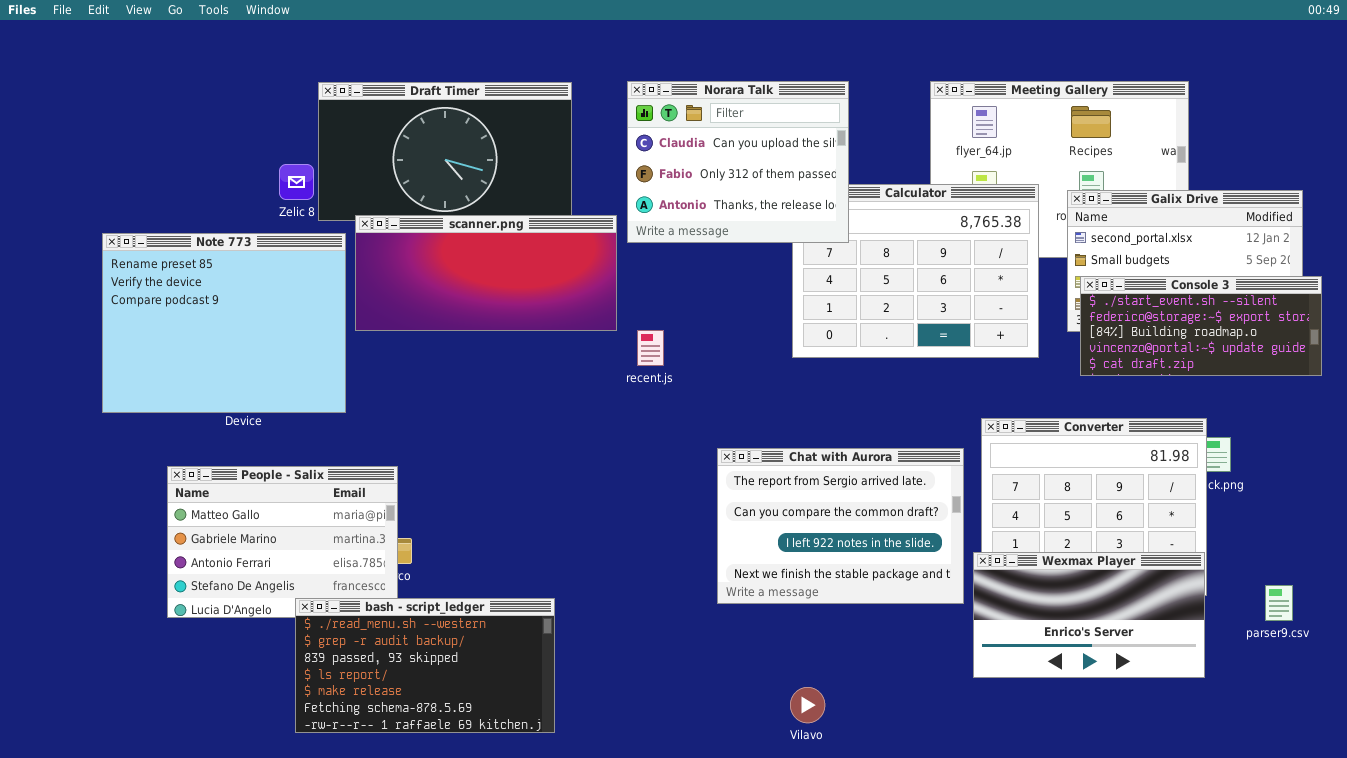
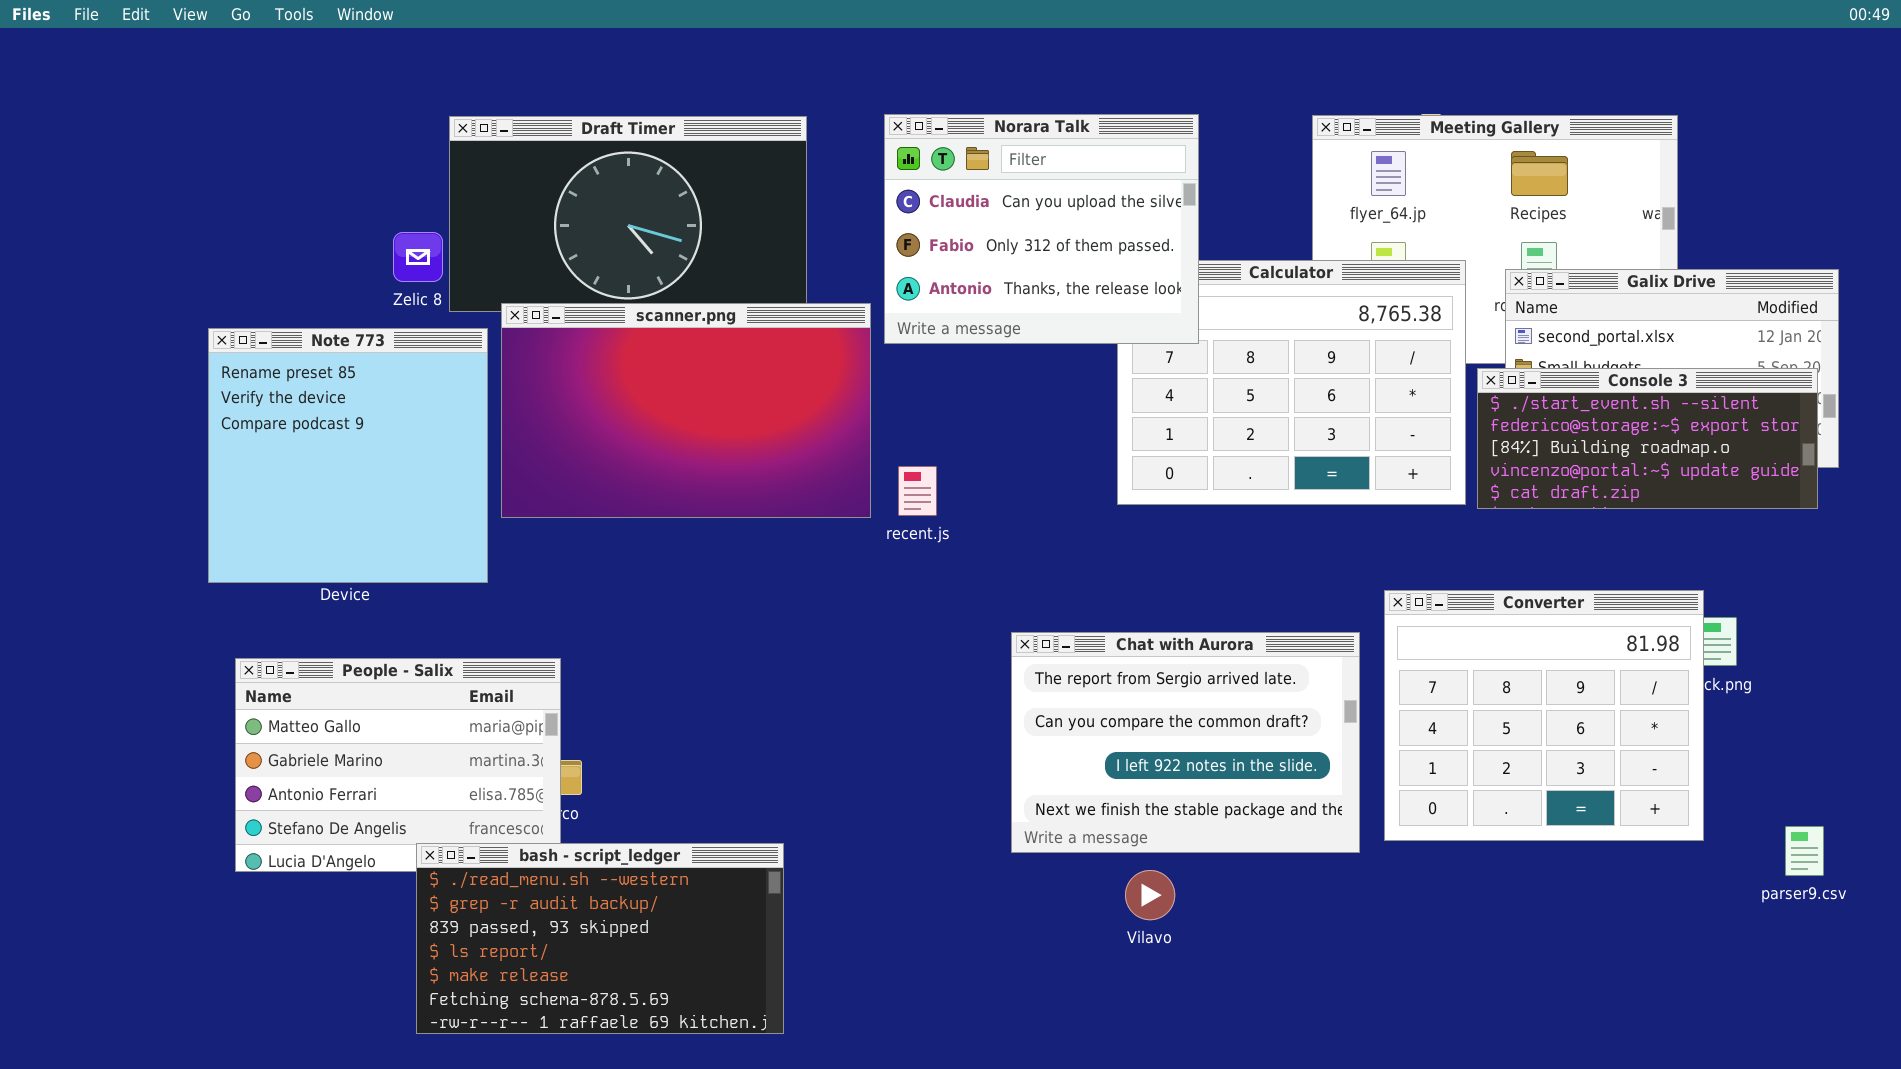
scanner.png: [355,215,617,331] -> [501,303,871,518], resized
Note 773: [102,233,346,413] -> [208,328,488,583], resized
Console 3: [1080,276,1322,376] -> [1477,368,1818,509], moved
Wexmax Player: [973,552,1205,678] -> none, closed
Vilavo: [790,687,825,723] -> [1125,870,1175,920], moved

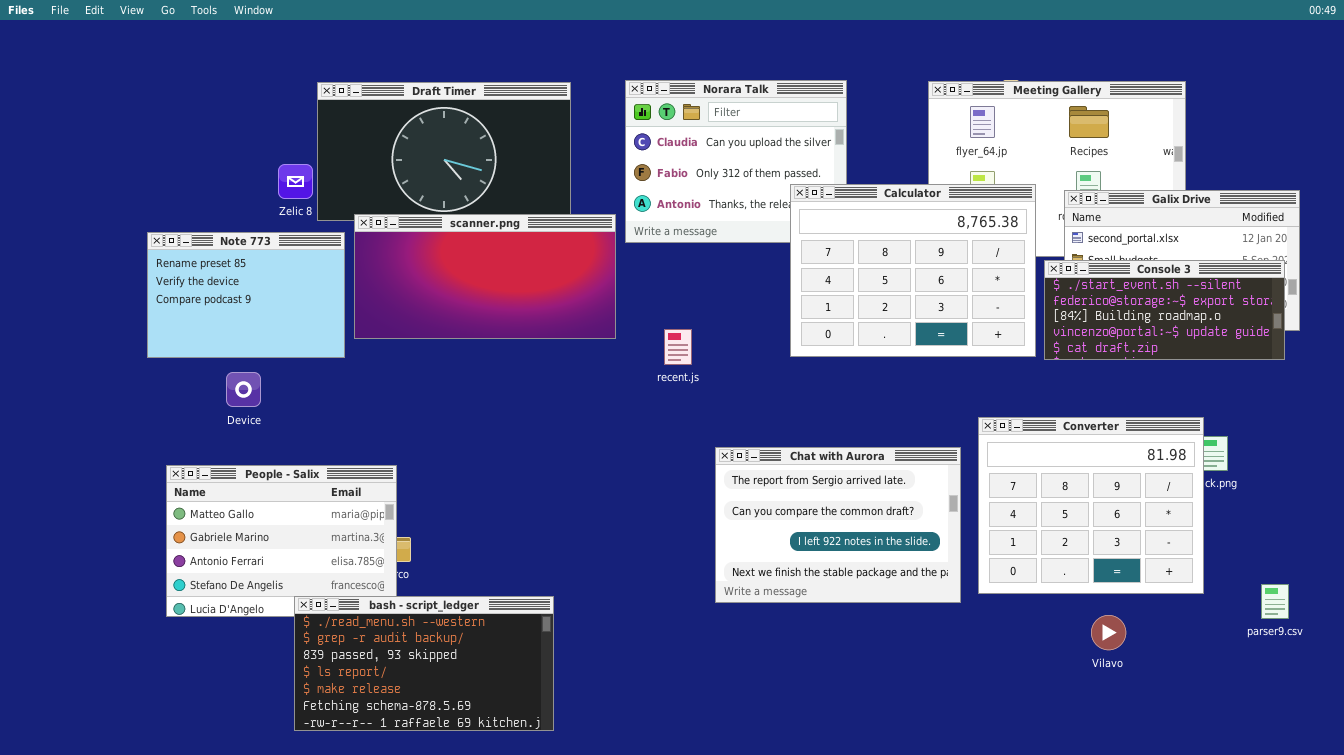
Calculator: [1117,260,1466,505] -> [790,184,1036,357], raised
scanner.png: [501,303,871,518] -> [354,214,616,339], resized
Note 773: [208,328,488,583] -> [147,232,345,358], resized
recent.js: [898,466,937,516] -> [664,329,692,365], moved
Vilavo: [1125,870,1175,920] -> [1091,615,1126,650], moved

